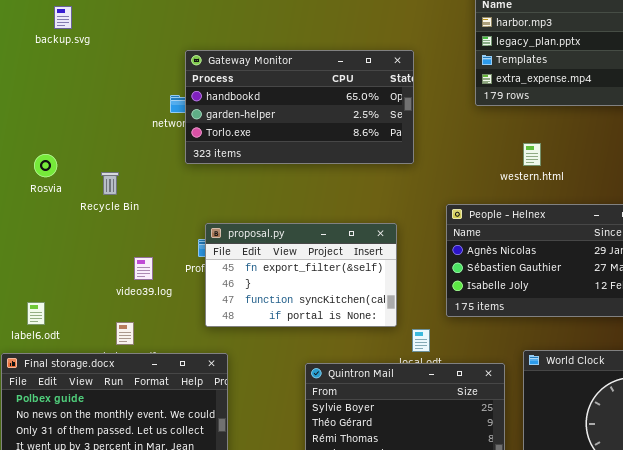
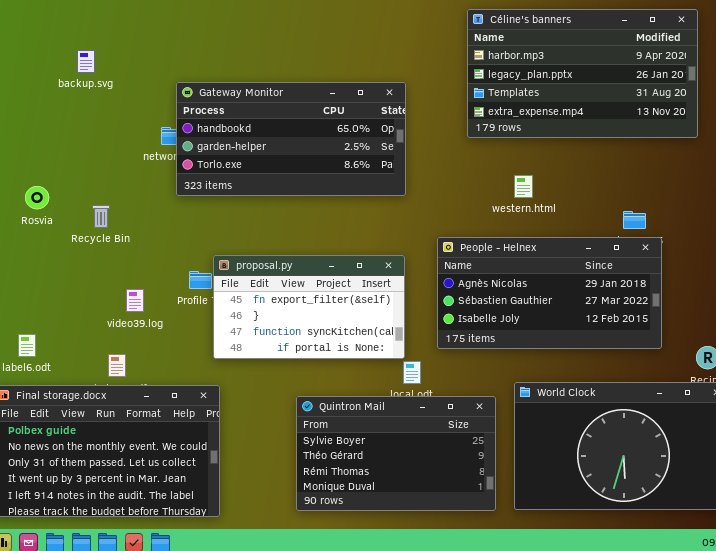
backup.svg: [54,6,72,29] -> [77,50,95,73], moved
proposal.py: [205,223,397,327] -> [213,255,405,359], moved

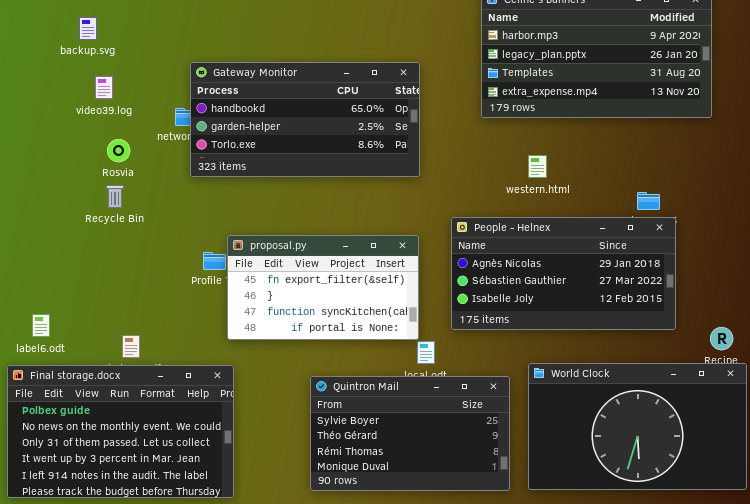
backup.svg: [77,50,95,73] -> [79,17,97,40], moved
Rosvia: [25,186,49,209] -> [107,139,130,162], moved
video39.log: [126,289,144,312] -> [95,76,113,99], moved

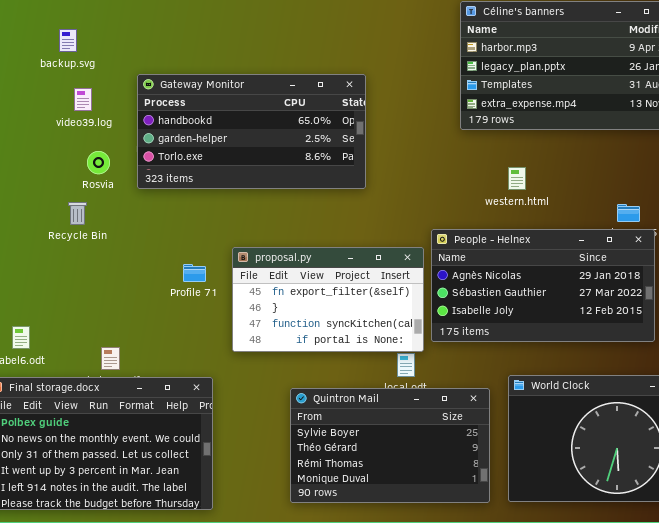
Gateway Monitor: [190,62,420,177] -> [137,74,366,189], moved
Recycle Bin: [106,185,124,208] -> [68,202,87,225], moved
proposal.py: [227,235,419,340] -> [232,247,424,352], moved

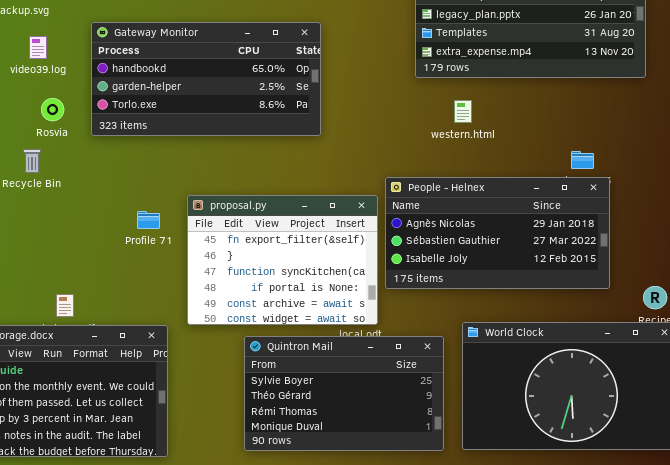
western.html: [508,167,526,190] -> [454,100,472,123], moved
proposal.py: [232,247,424,352] -> [187,195,378,325], resized

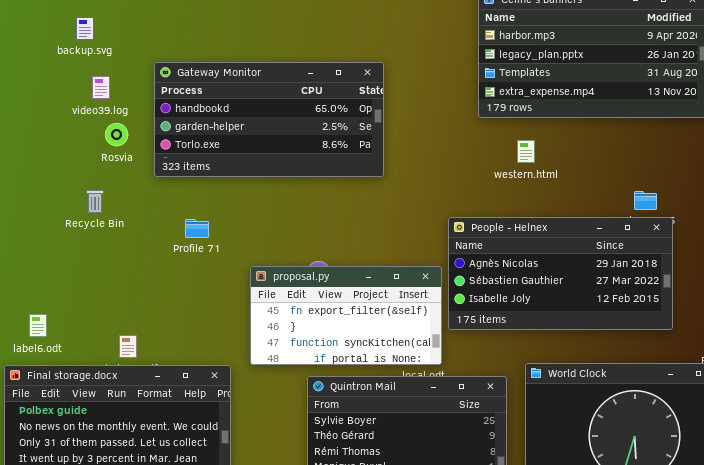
Rosvia: [41,98,64,121] -> [105,123,128,146], moved
proposal.py: [187,195,378,325] -> [250,266,442,365], resized
Profile 71: [137,211,160,229] -> [185,219,209,238], moved

